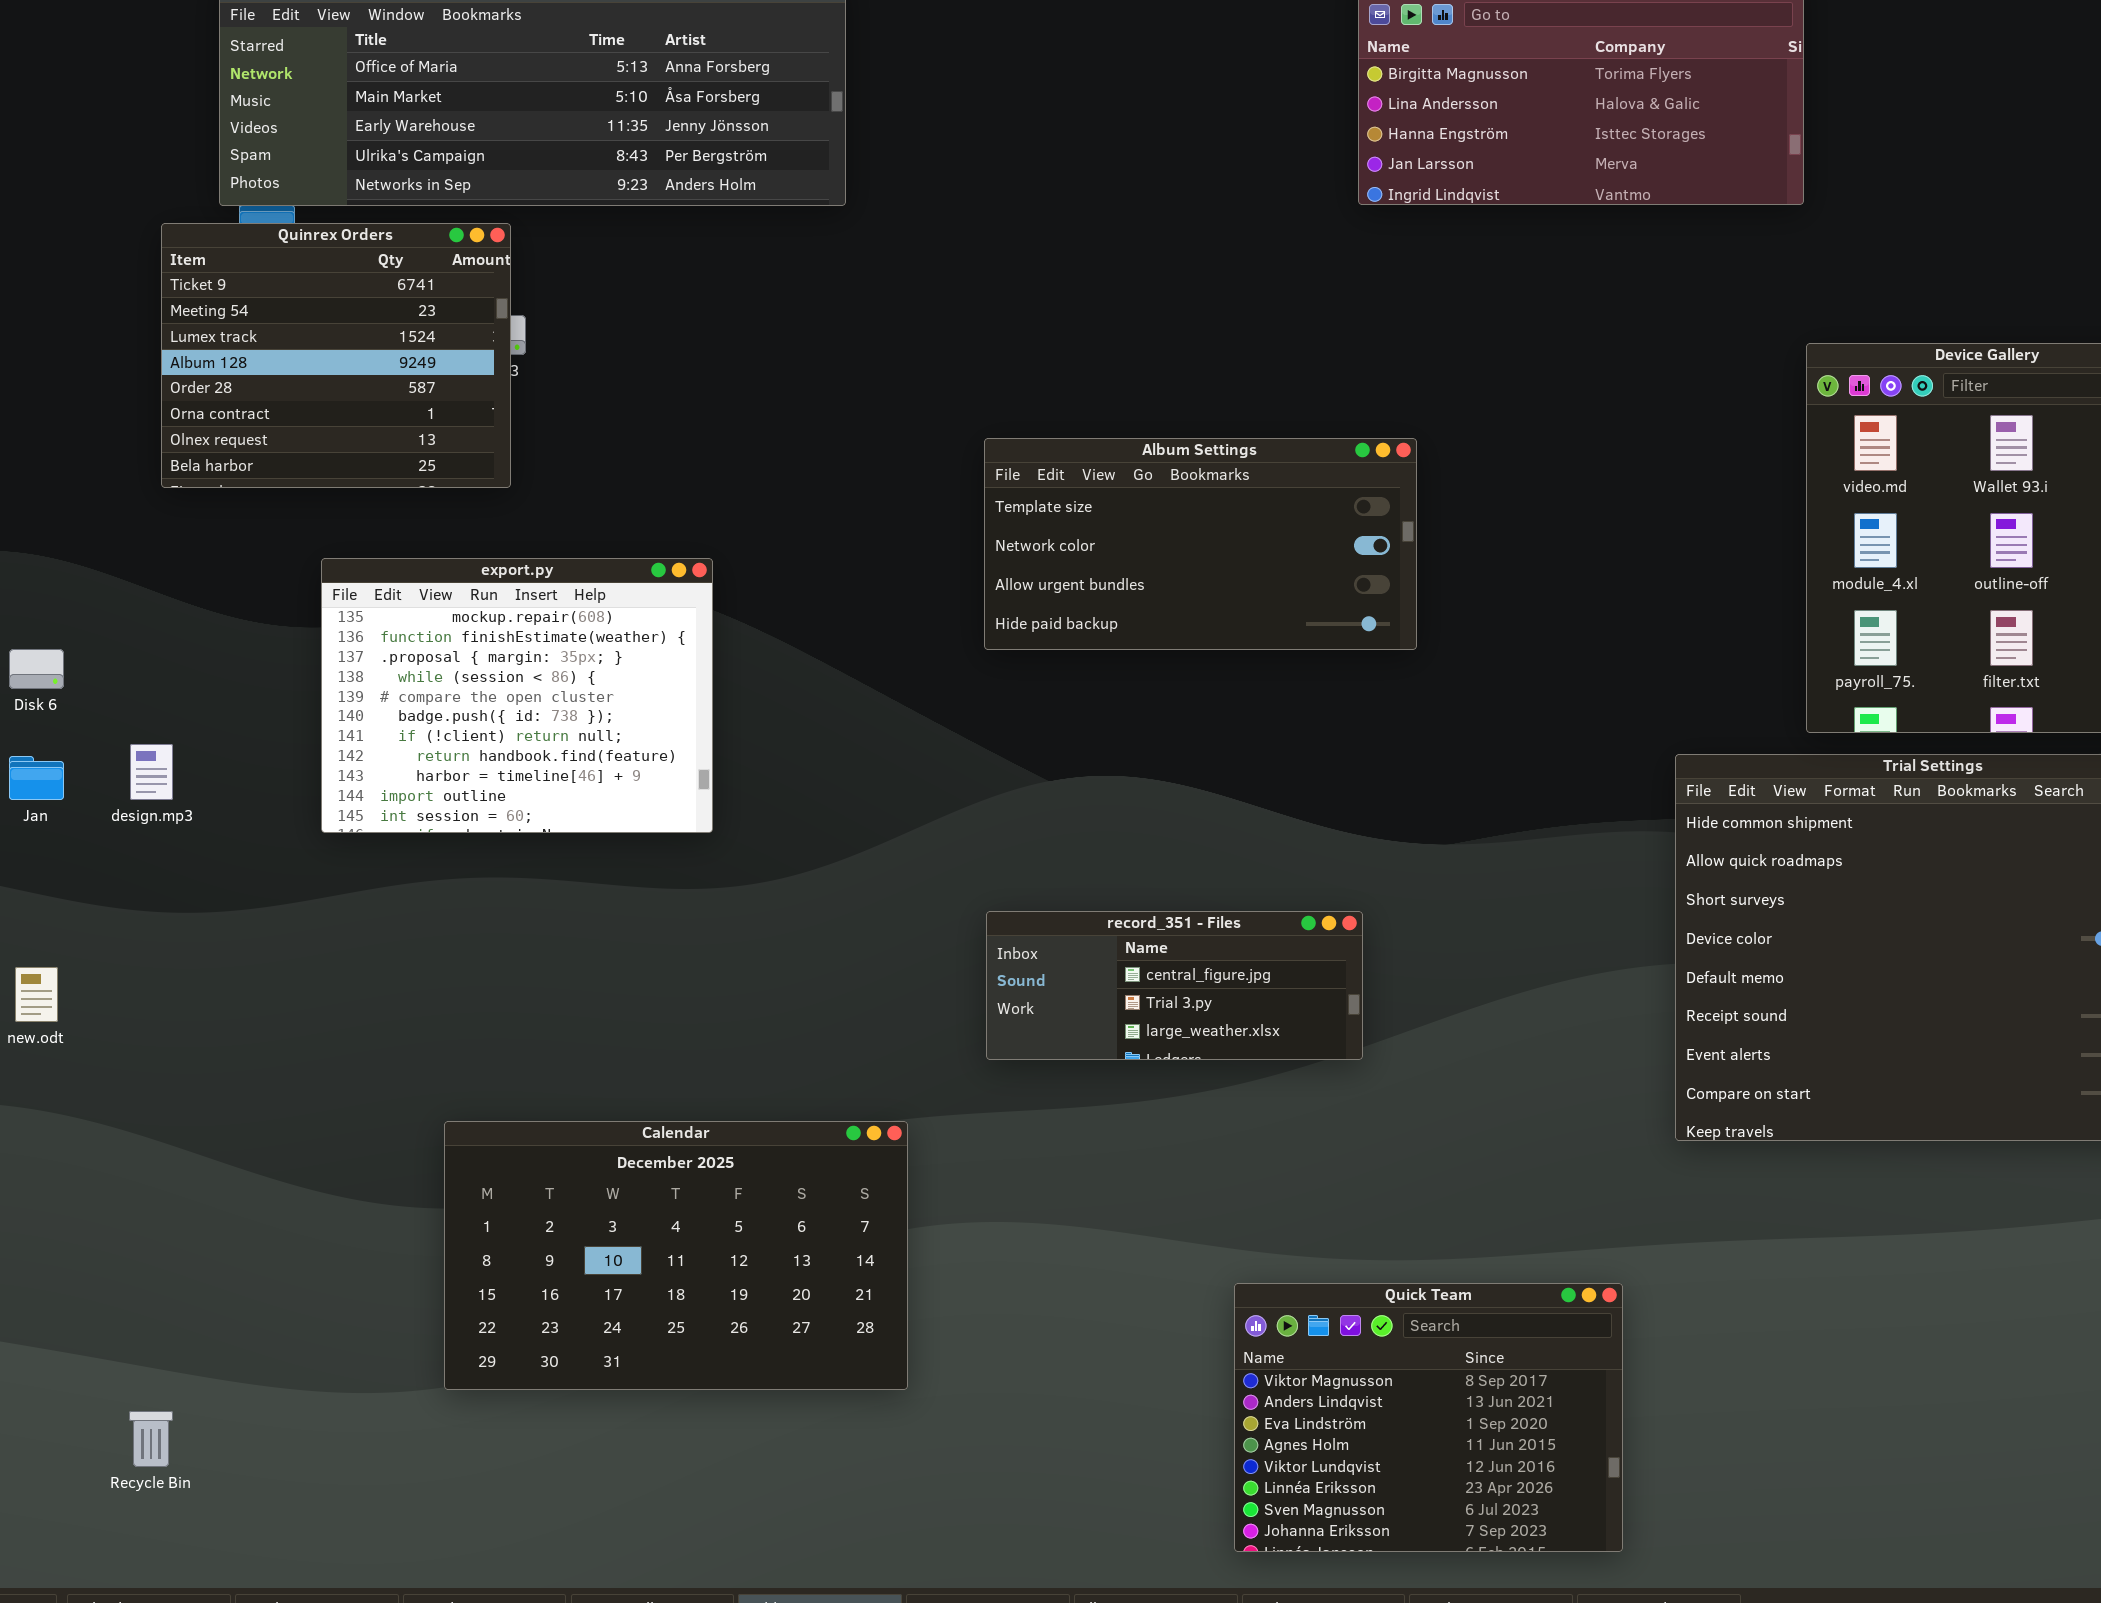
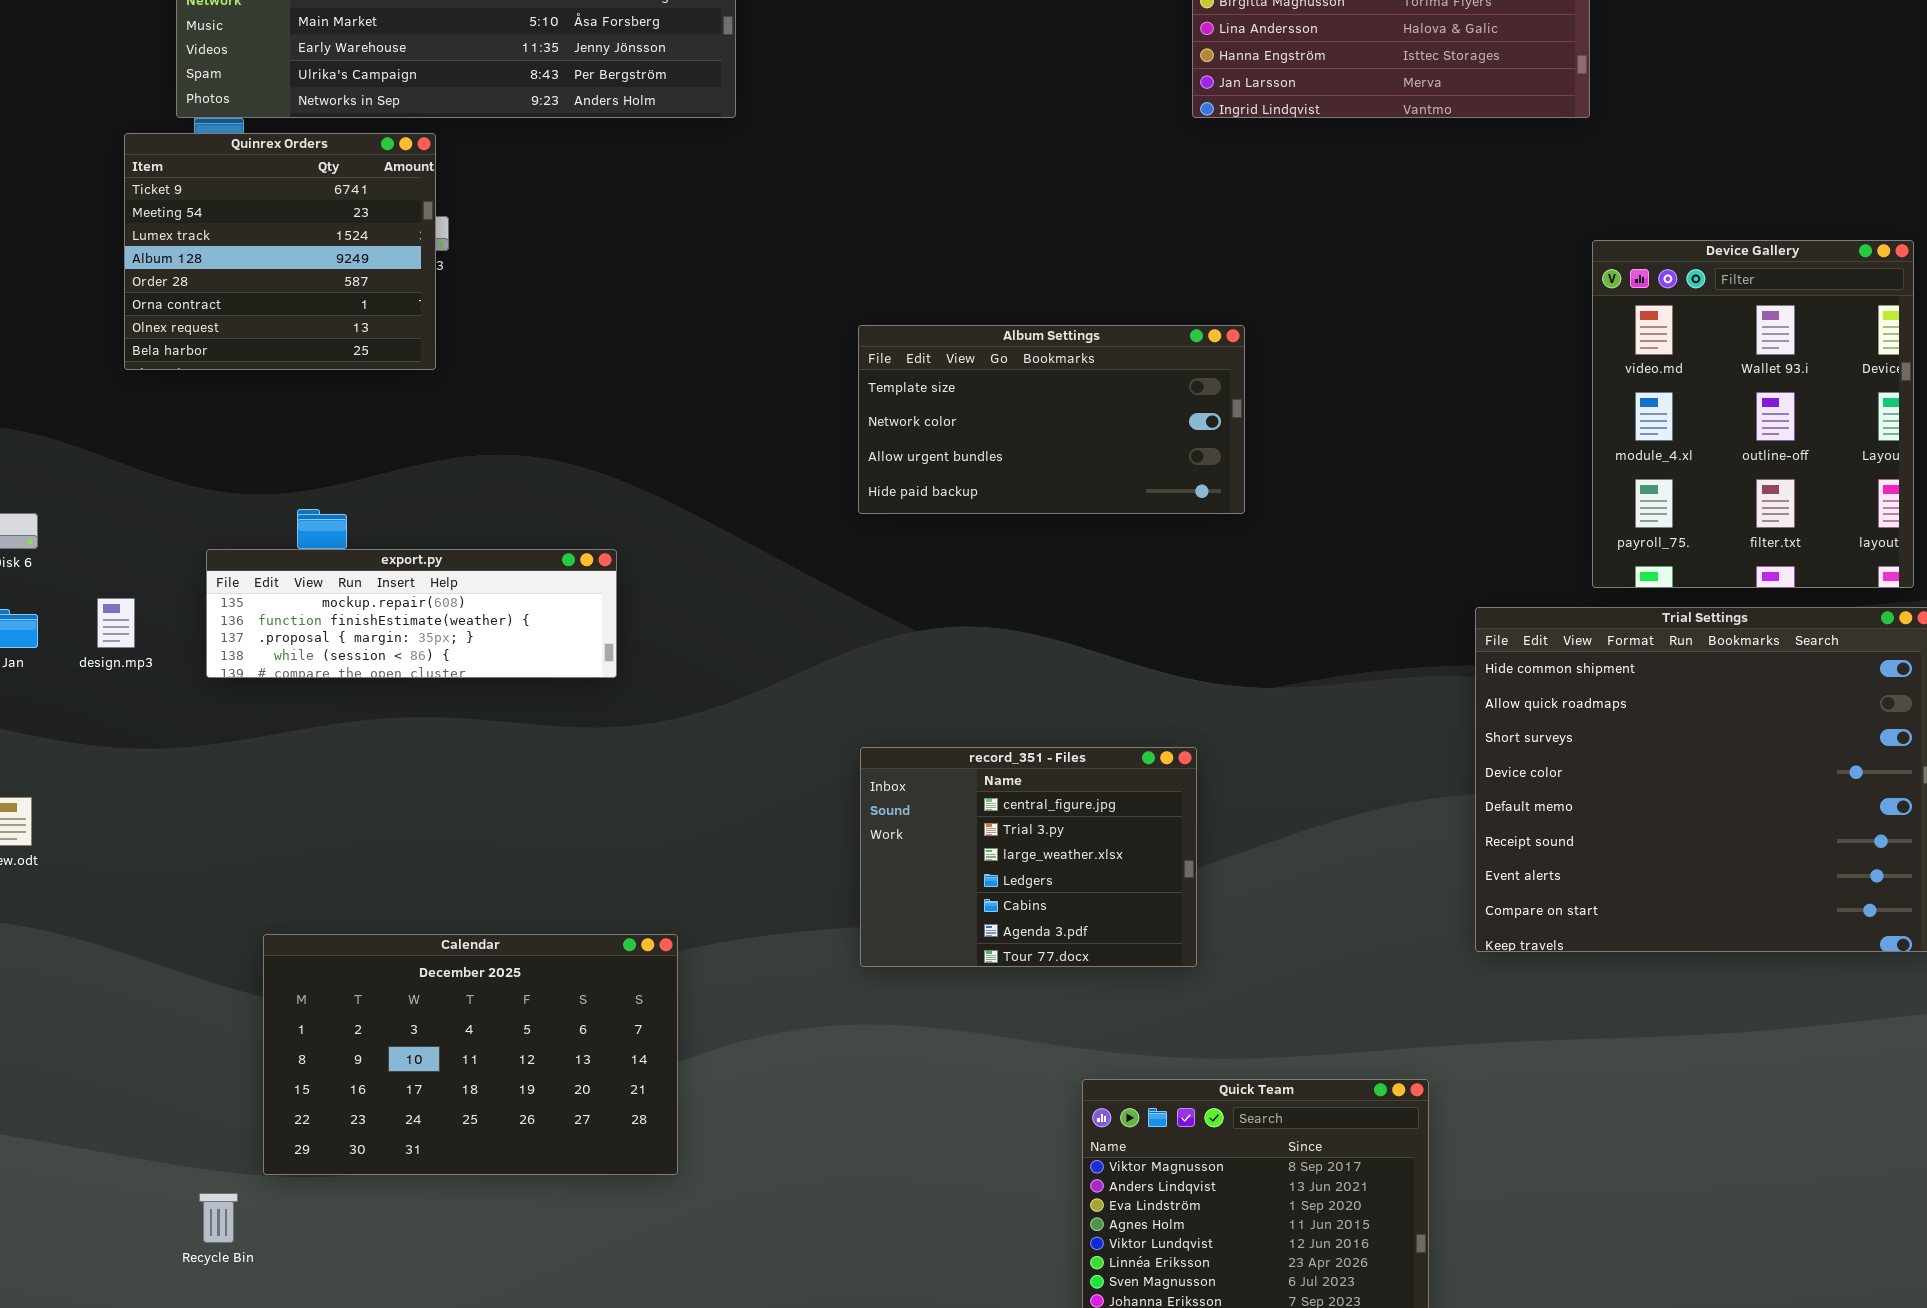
export.py: [321,558,713,833] -> [206,549,617,678], resized
record_351 - Files: [986,911,1363,1060] -> [860,747,1197,967], resized
Calendar: [444,1121,908,1390] -> [263,934,678,1175], moved
Recycle Bin: [129,1411,173,1467] -> [199,1193,238,1243], moved

